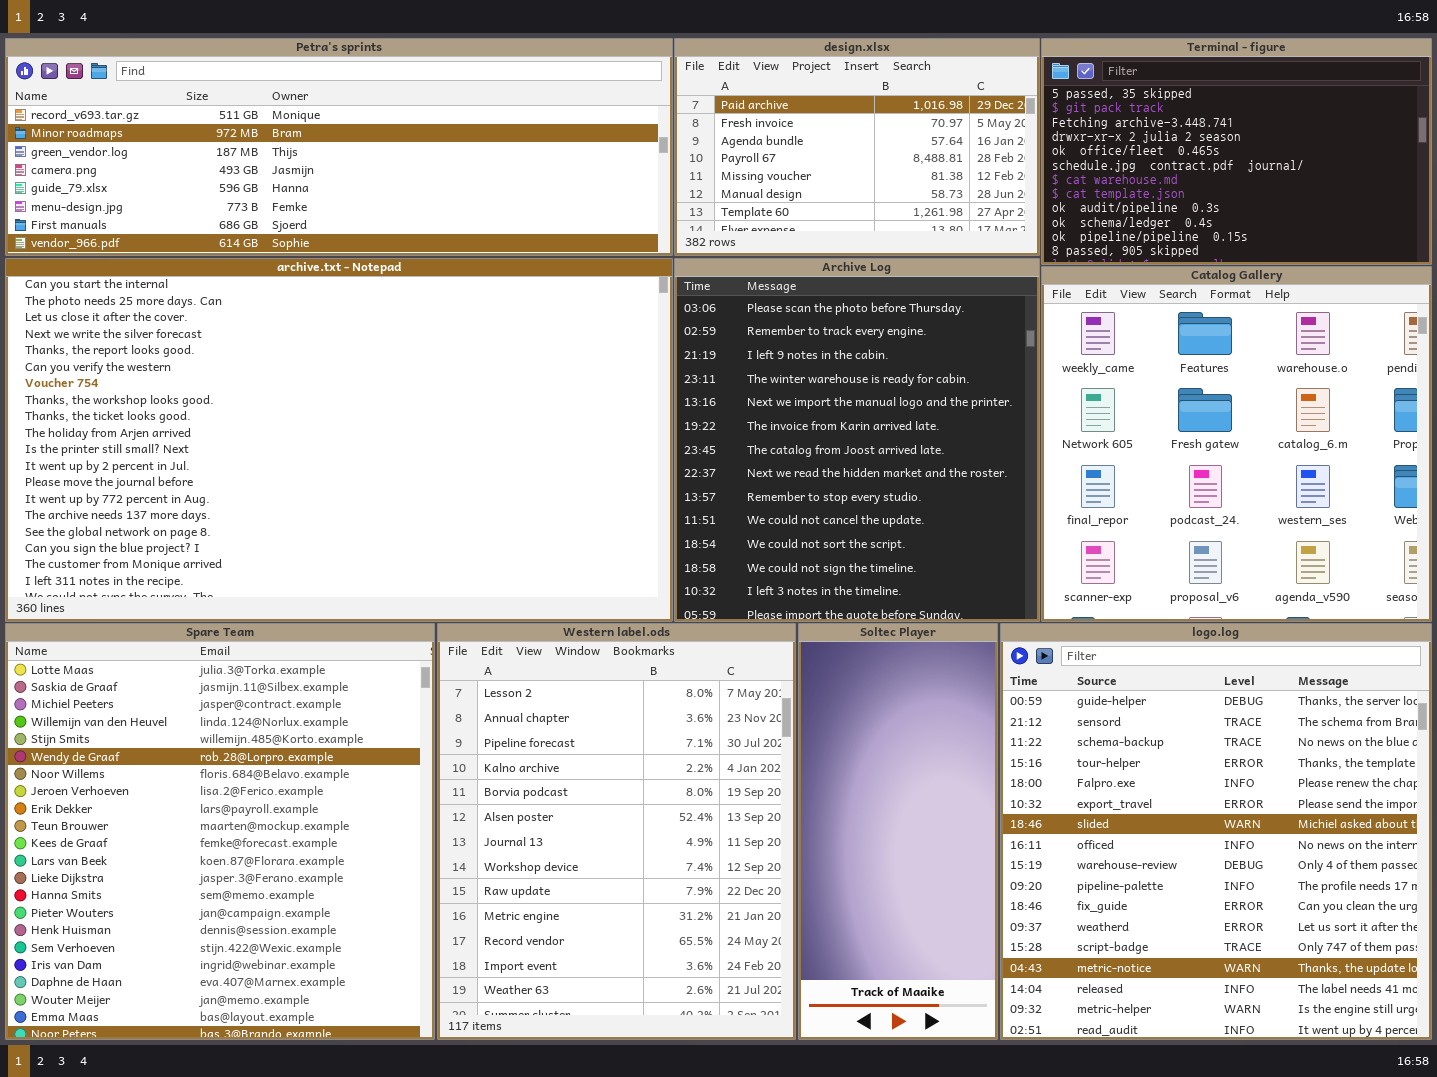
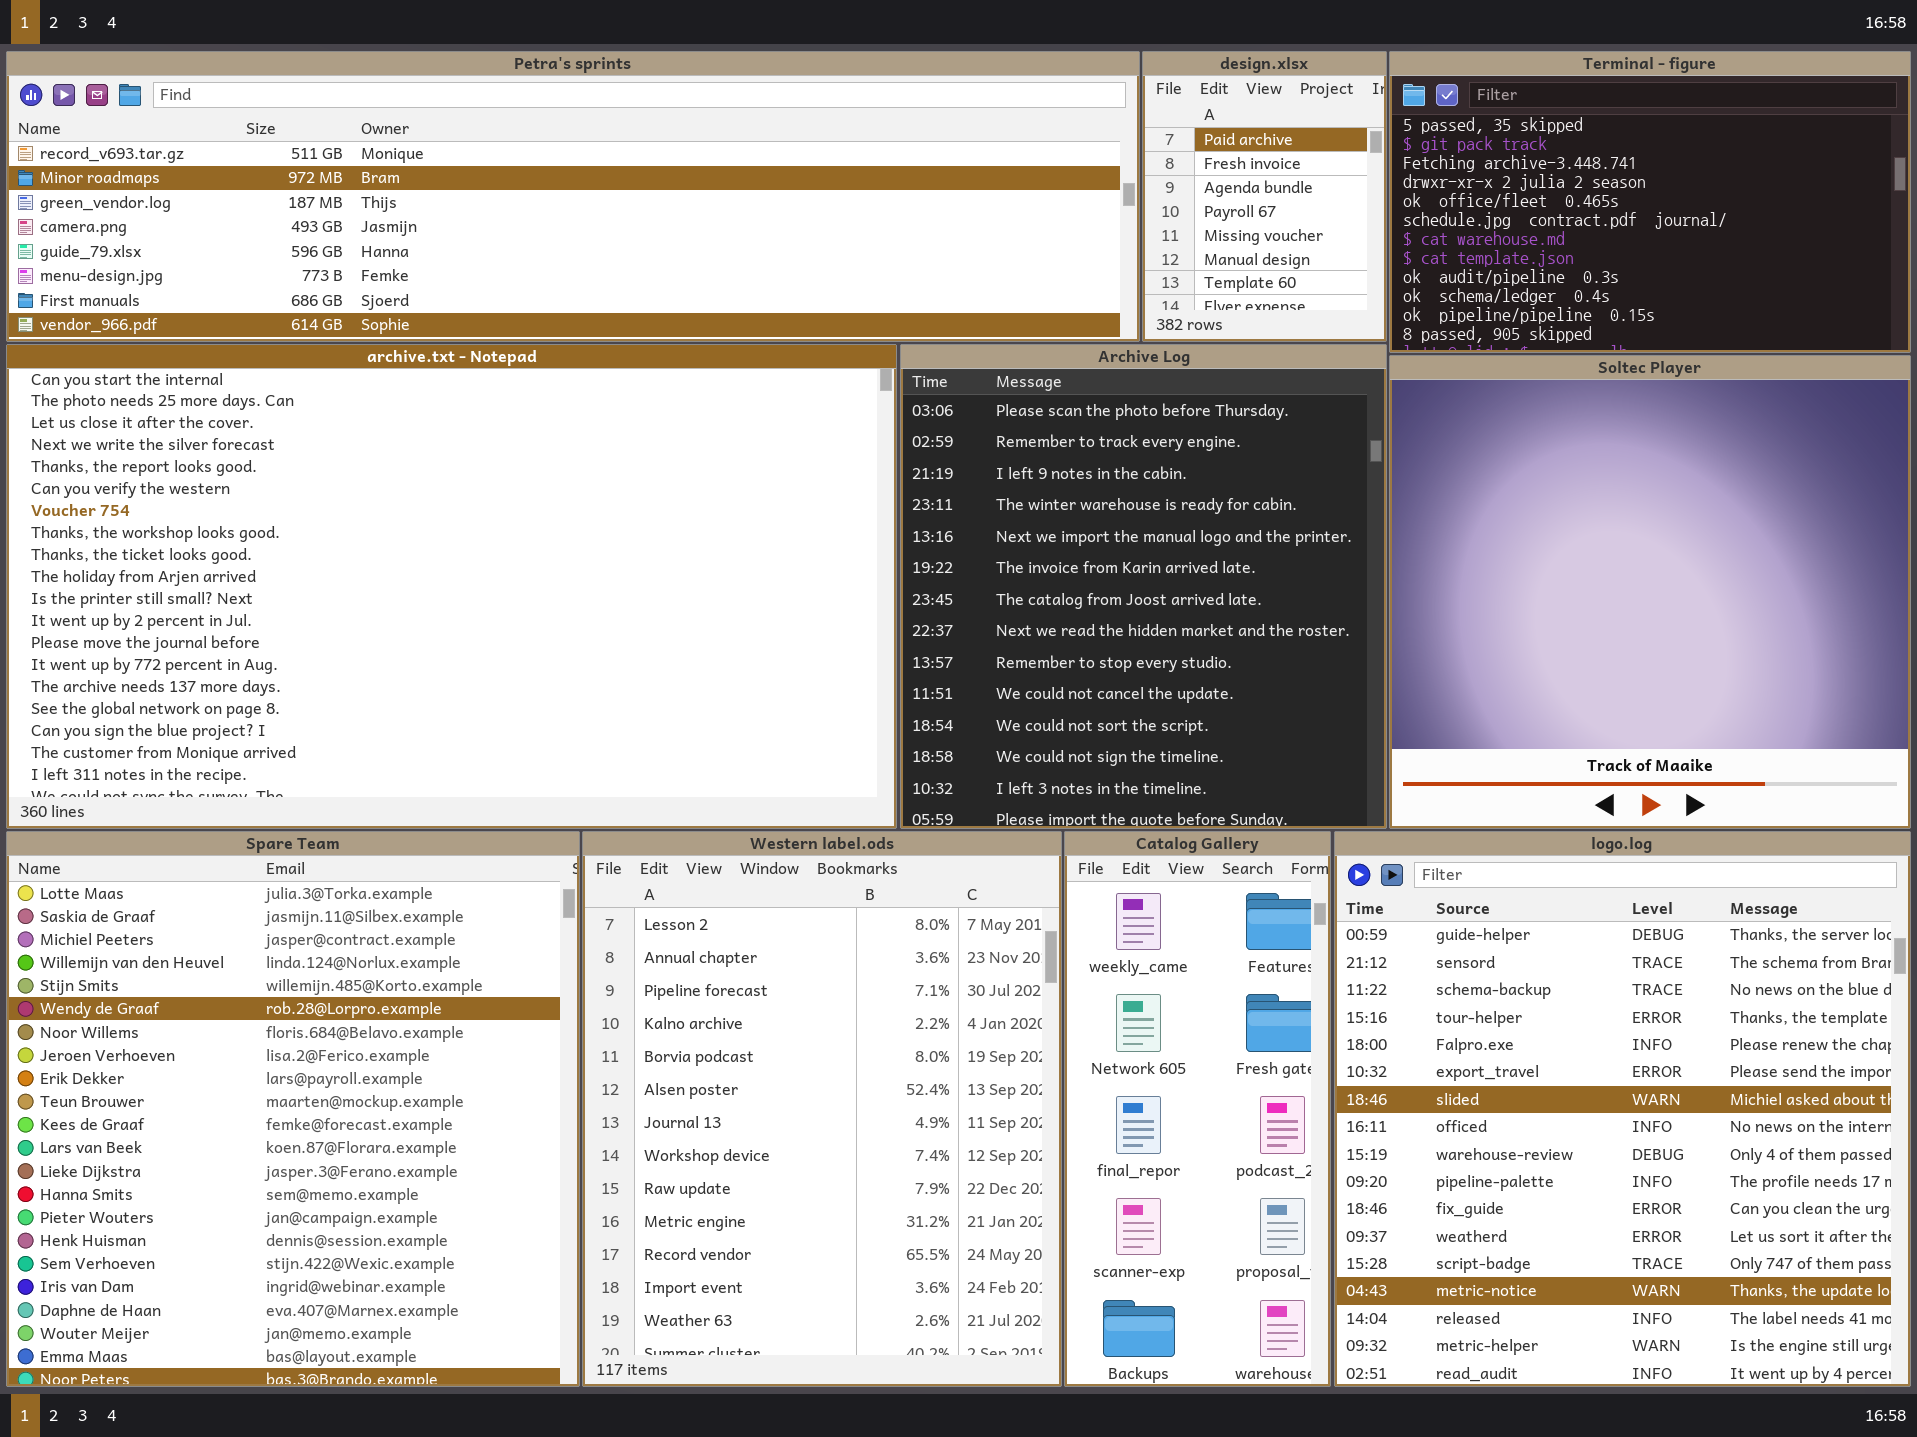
Petra's sprints: [5,38,673,256] -> [6,51,1140,342], resized
design.xlsx: [674,38,1040,256] -> [1142,51,1387,342], resized
Catalog Gallery: [1041,266,1432,622] -> [1064,831,1331,1387], moved, resized
Soltec Player: [798,623,998,1040] -> [1389,355,1911,829], moved, resized

